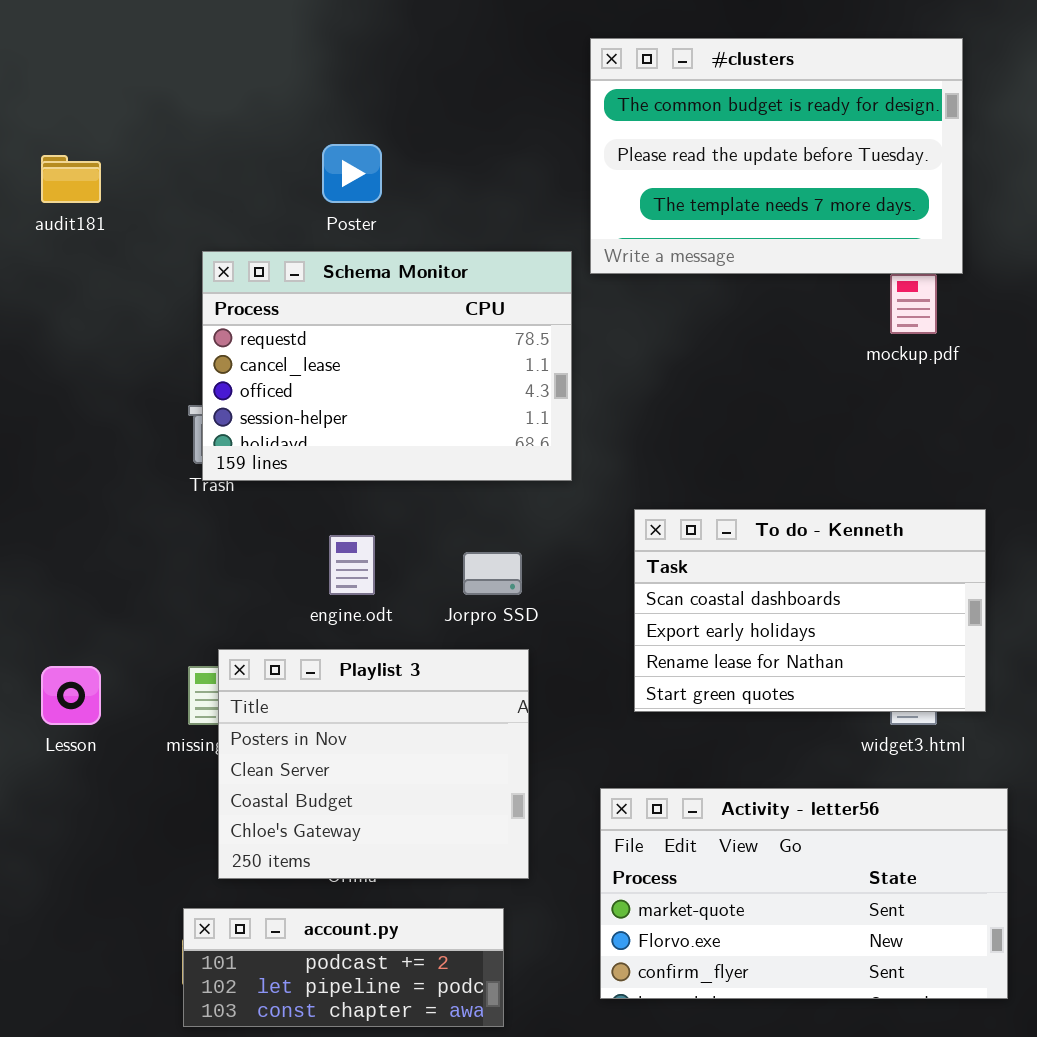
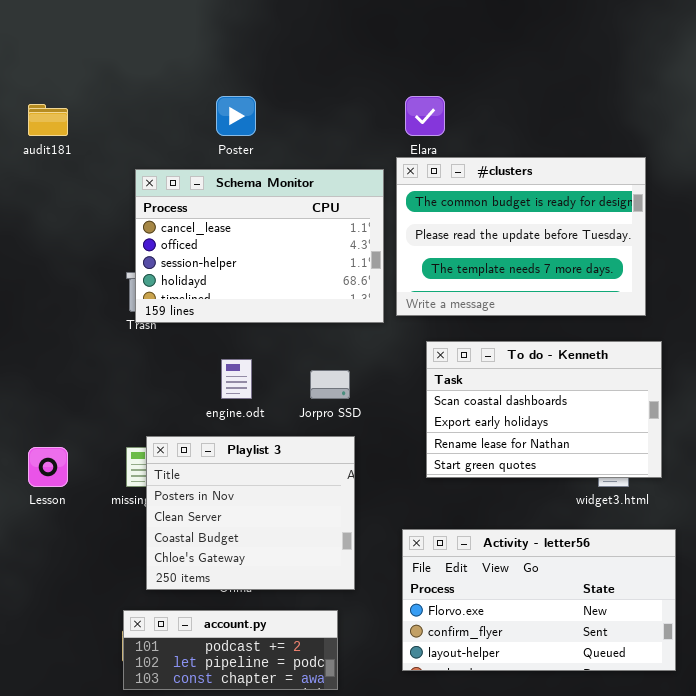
#clusters: [590,38,963,274] -> [396,157,646,316], moved
Schema Monitor: [202,251,572,481] -> [135,169,384,323], scrolled down 1 row
Activity - letter56: [600,788,1008,999] -> [402,529,676,671], scrolled down 1 row

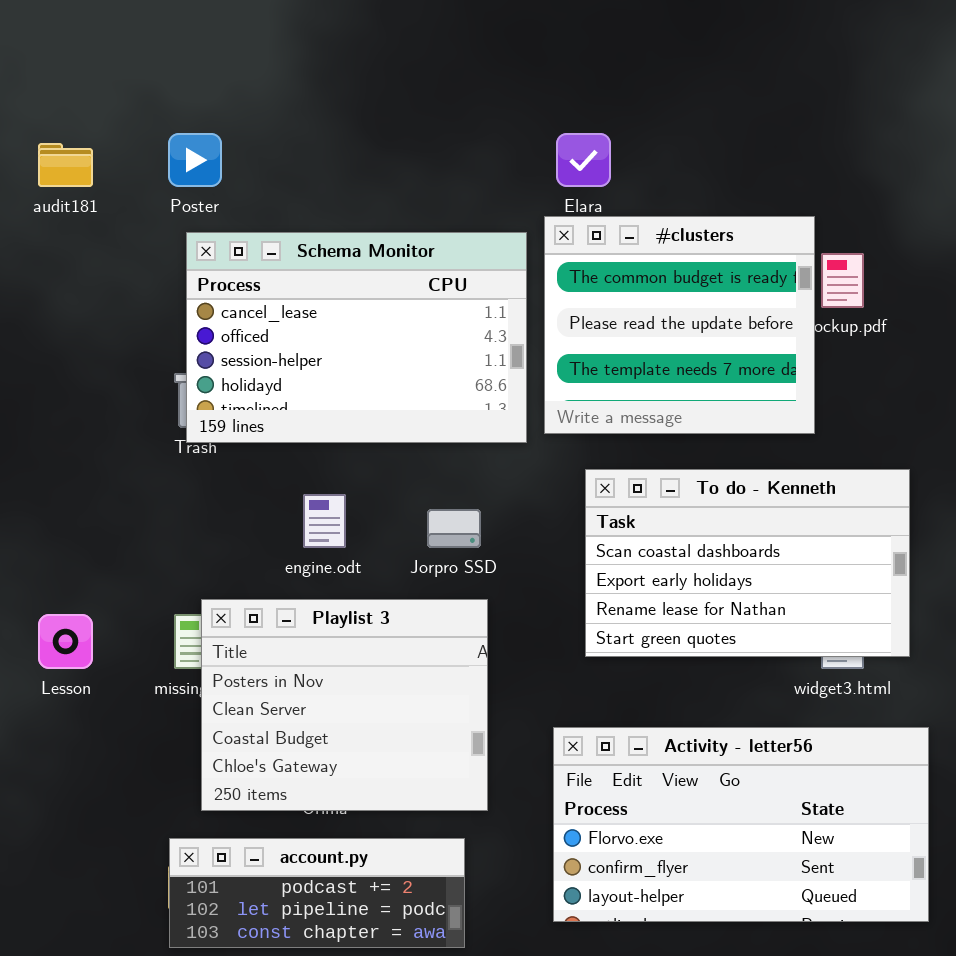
Poster: [216,96,256,136] -> [168,133,222,187], moved
#clusters: [396,157,646,316] -> [544,216,815,434], resized

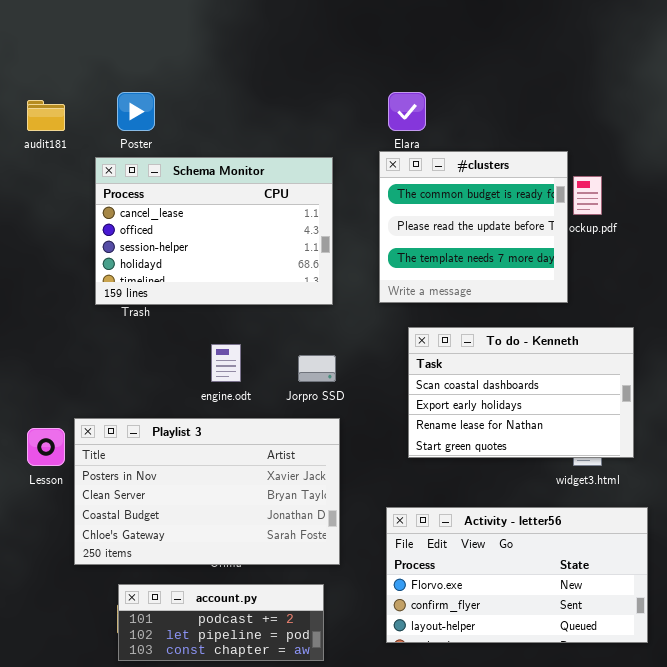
Schema Monitor: [186,232,527,443] -> [95,157,333,305], moved
Playlist 3: [201,599,488,811] -> [74,418,340,565], resized

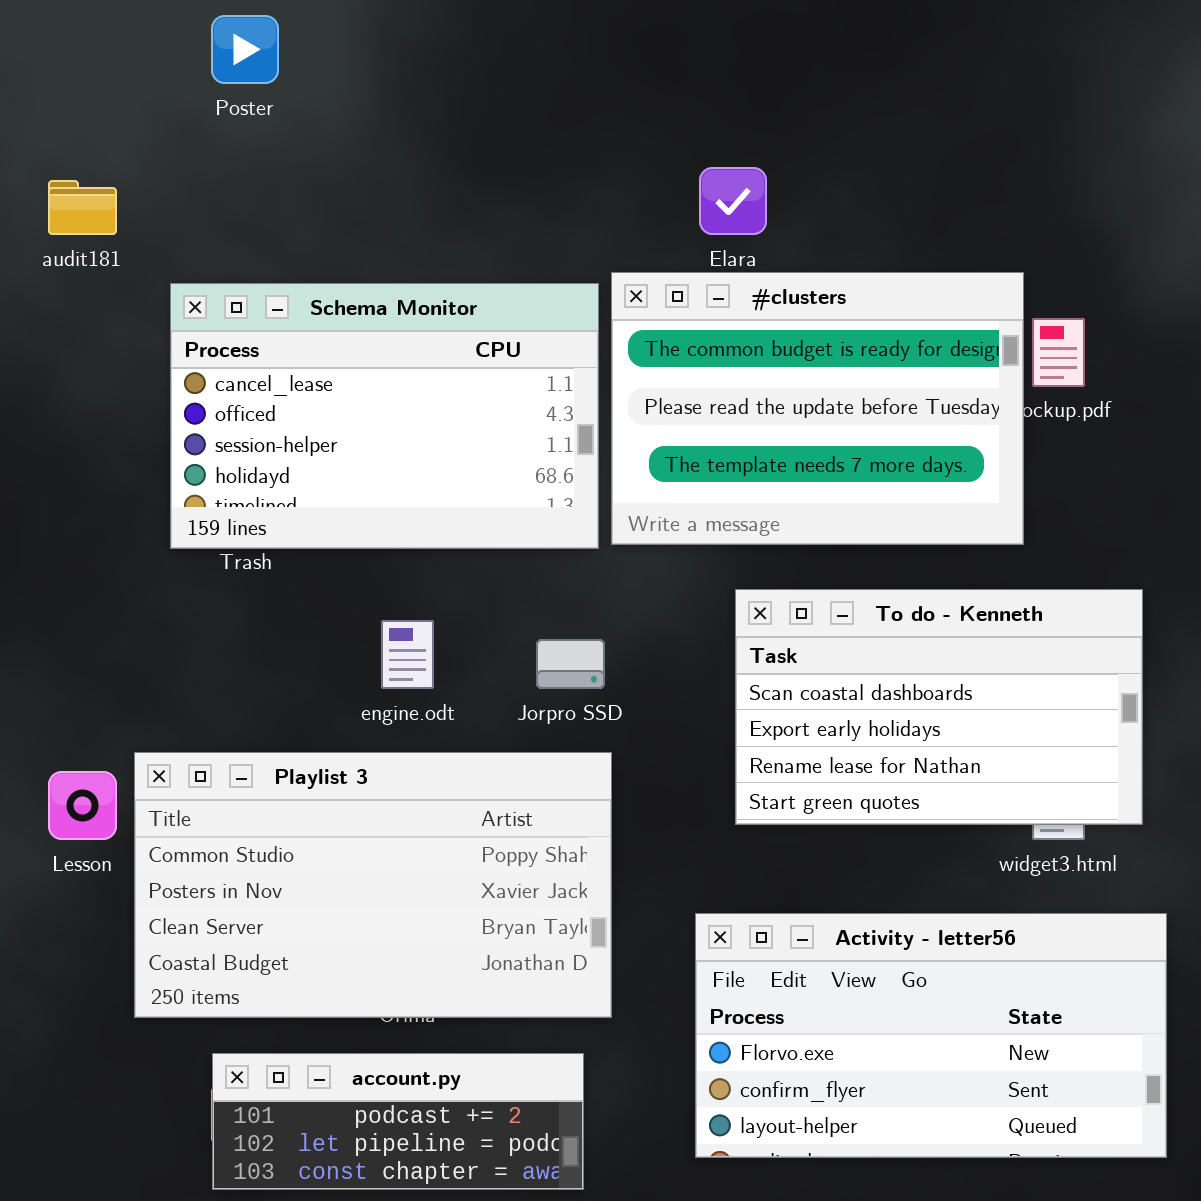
Poster: [117,92,155,131] -> [211,15,279,84], moved
#clusters: [379,151,568,303] -> [611,272,1024,545], resized
Playlist 3: [74,418,340,565] -> [134,752,612,1018], scrolled up 1 row

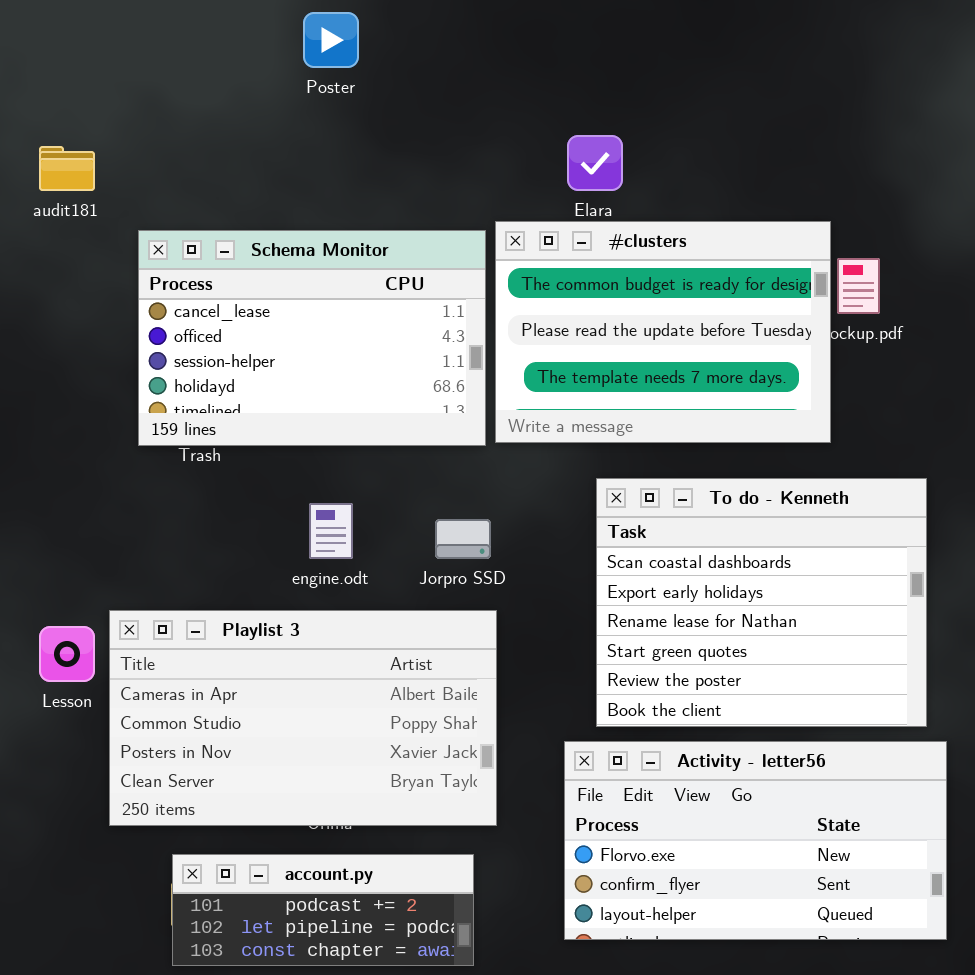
Poster: [211,15,279,84] -> [303,12,359,68], moved
To do - Kenneth: [735,589,1143,825] -> [596,478,927,727], resized
Playlist 3: [134,752,612,1018] -> [109,610,497,826], scrolled up 1 row

